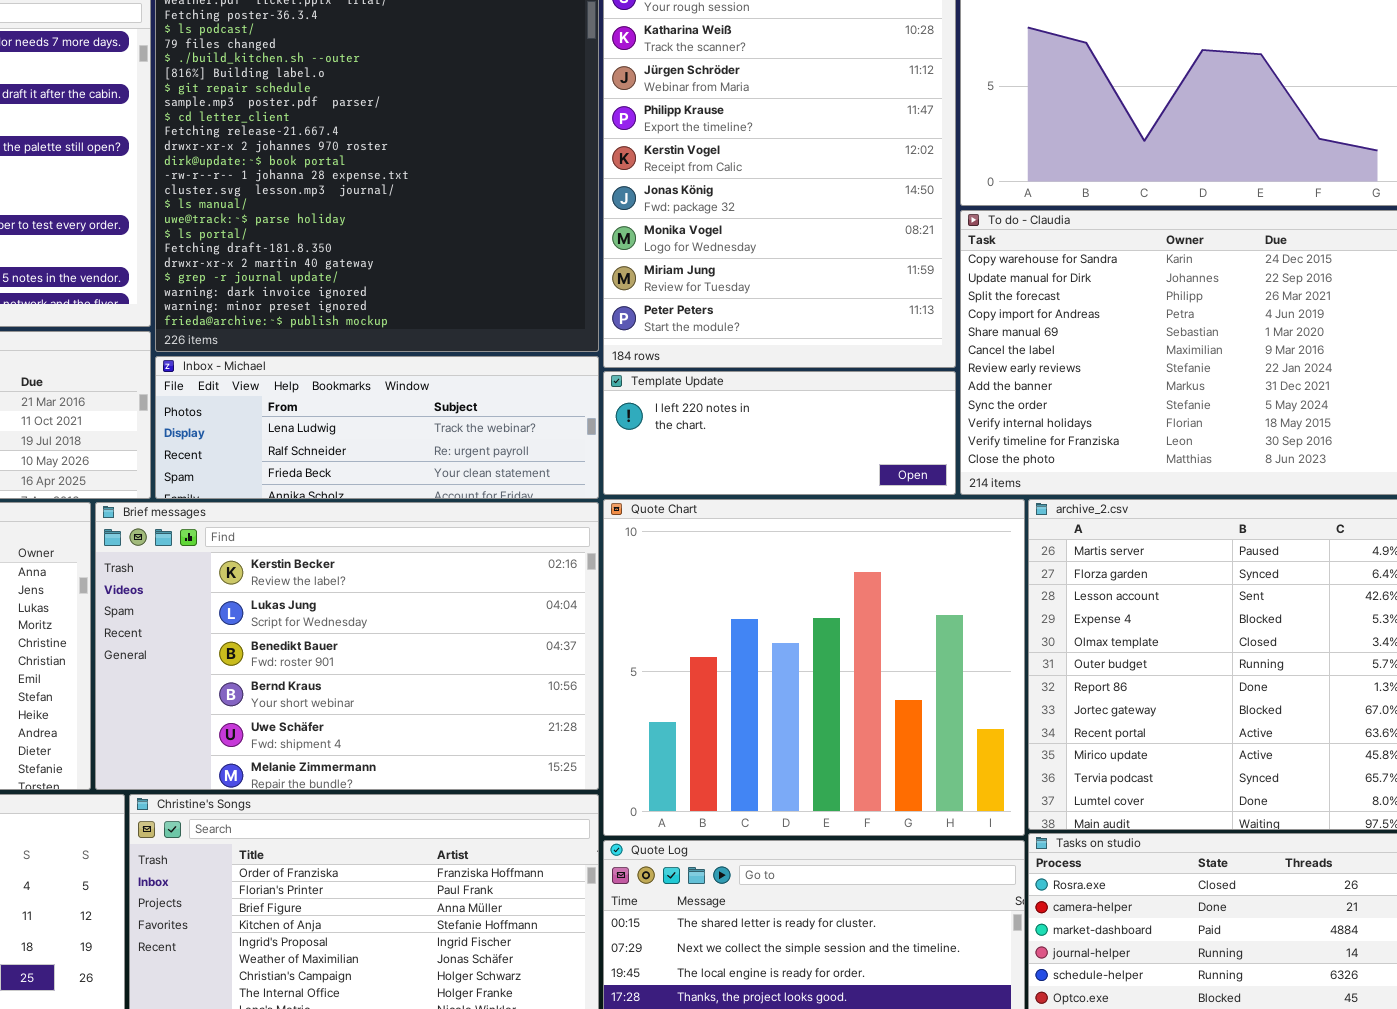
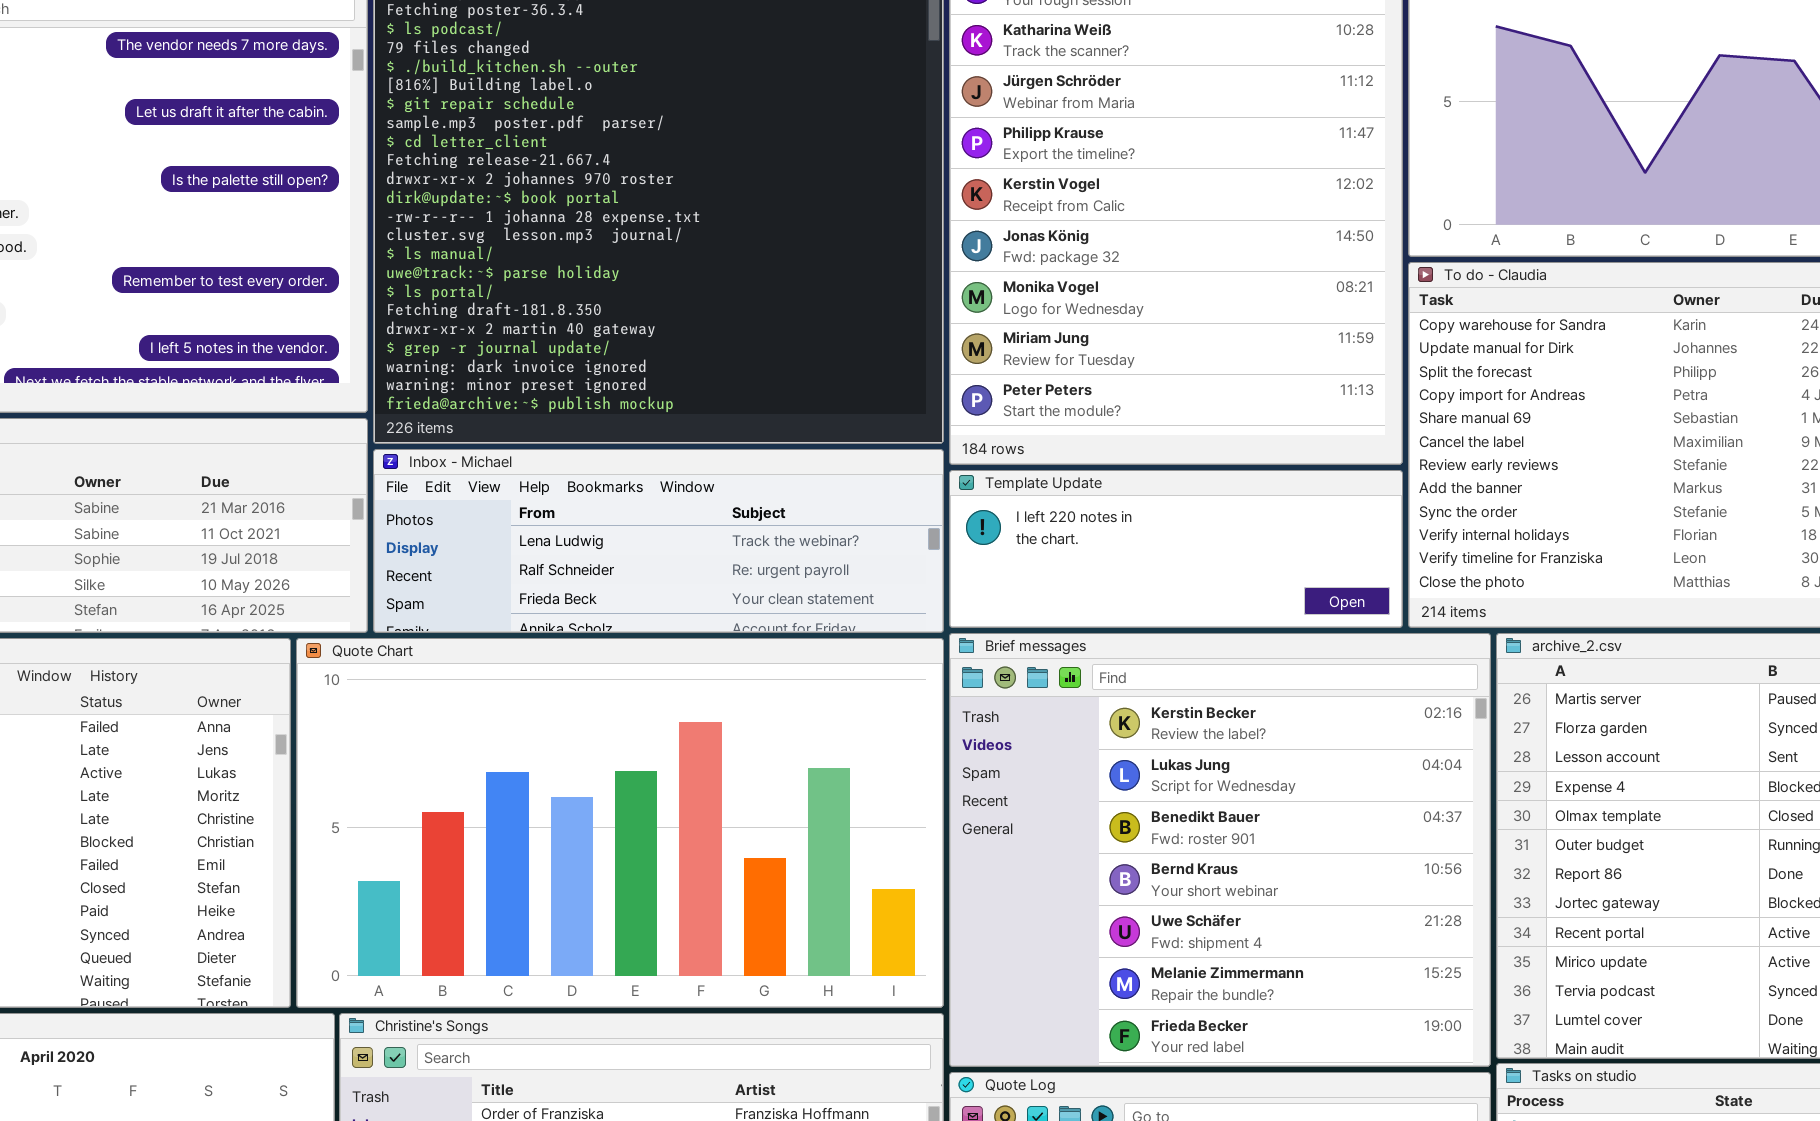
Quote Chart: [603,499,1025,836] -> [296,638,944,1008], moved, resized
Brief messages: [95,502,599,790] -> [949,633,1491,1067], moved, resized

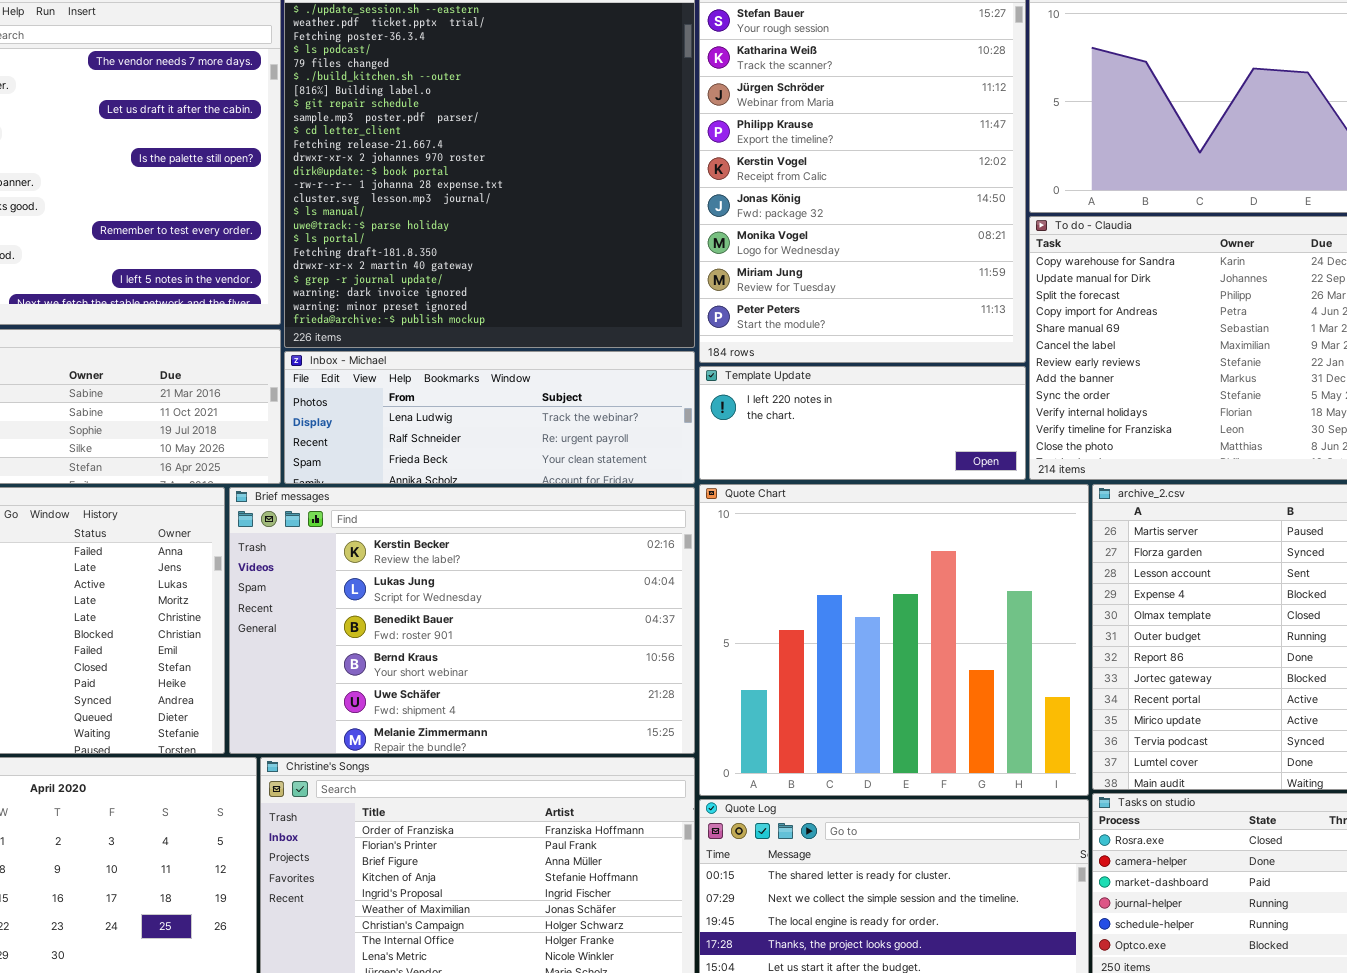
Brief messages: [949,633,1491,1067] -> [229,487,695,754], moved, resized
Quote Chart: [296,638,944,1008] -> [699,484,1089,796], moved, resized

